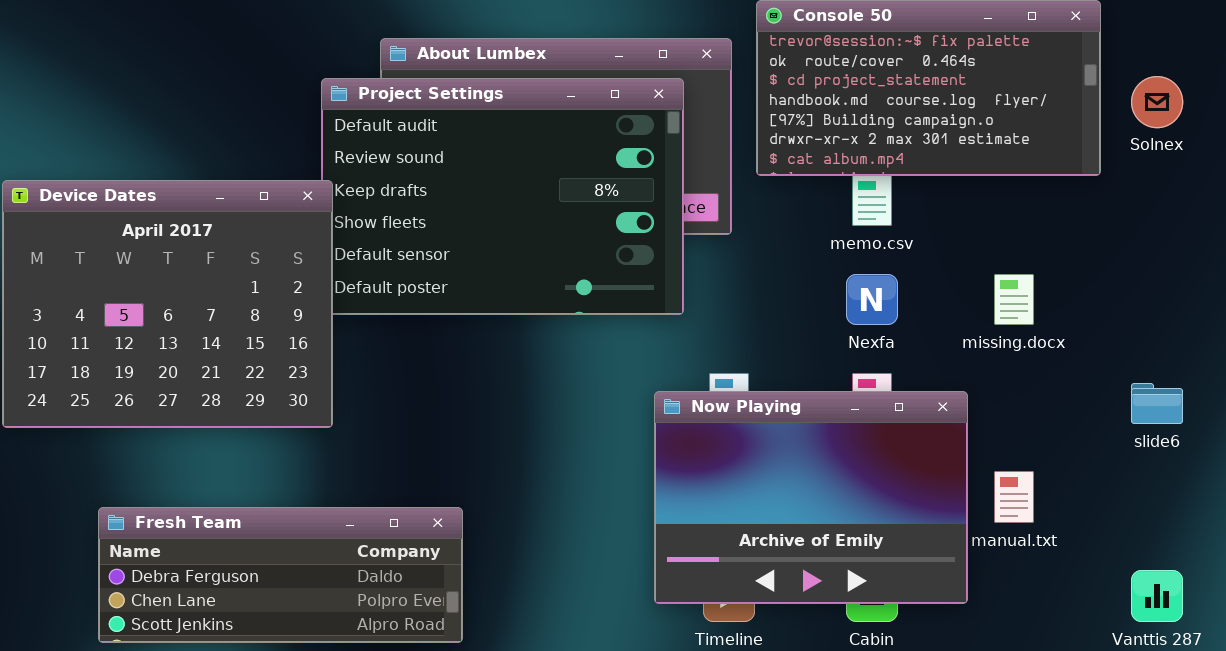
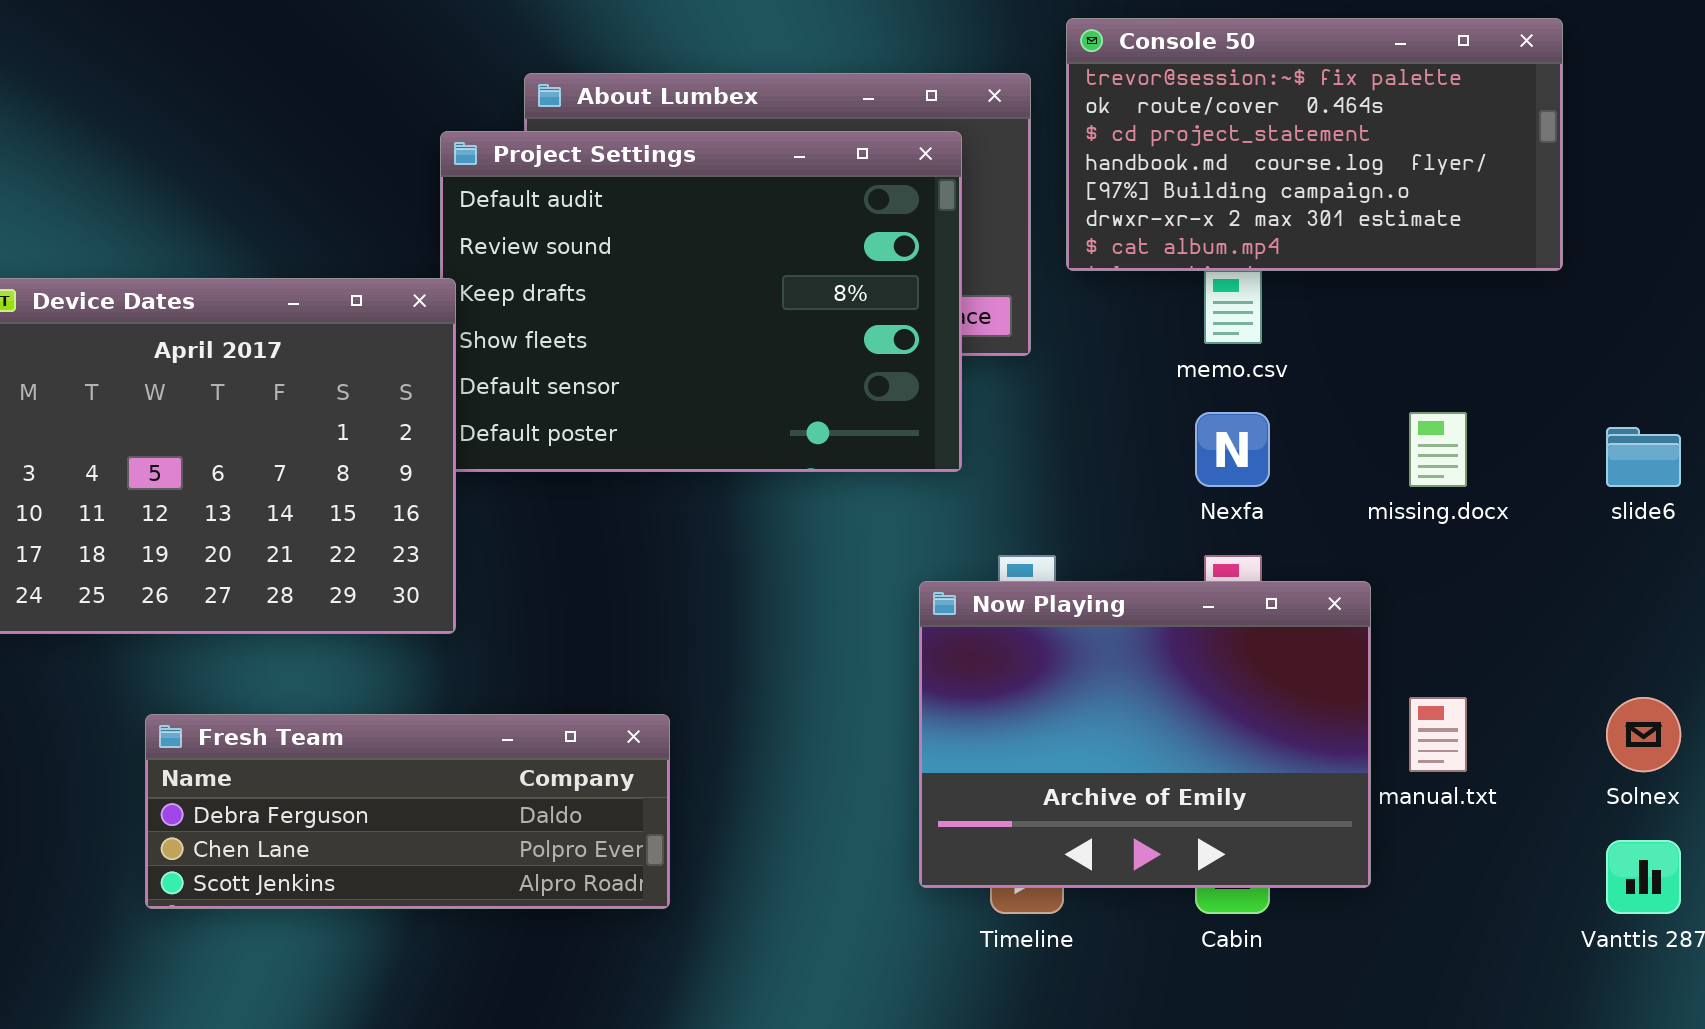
Solnex: [1131,76,1183,128] -> [1606,697,1681,772], moved
slide6: [1131,383,1183,424] -> [1606,427,1681,487], moved
Fresh Team: [98,507,463,643] -> [145,714,670,909], moved

